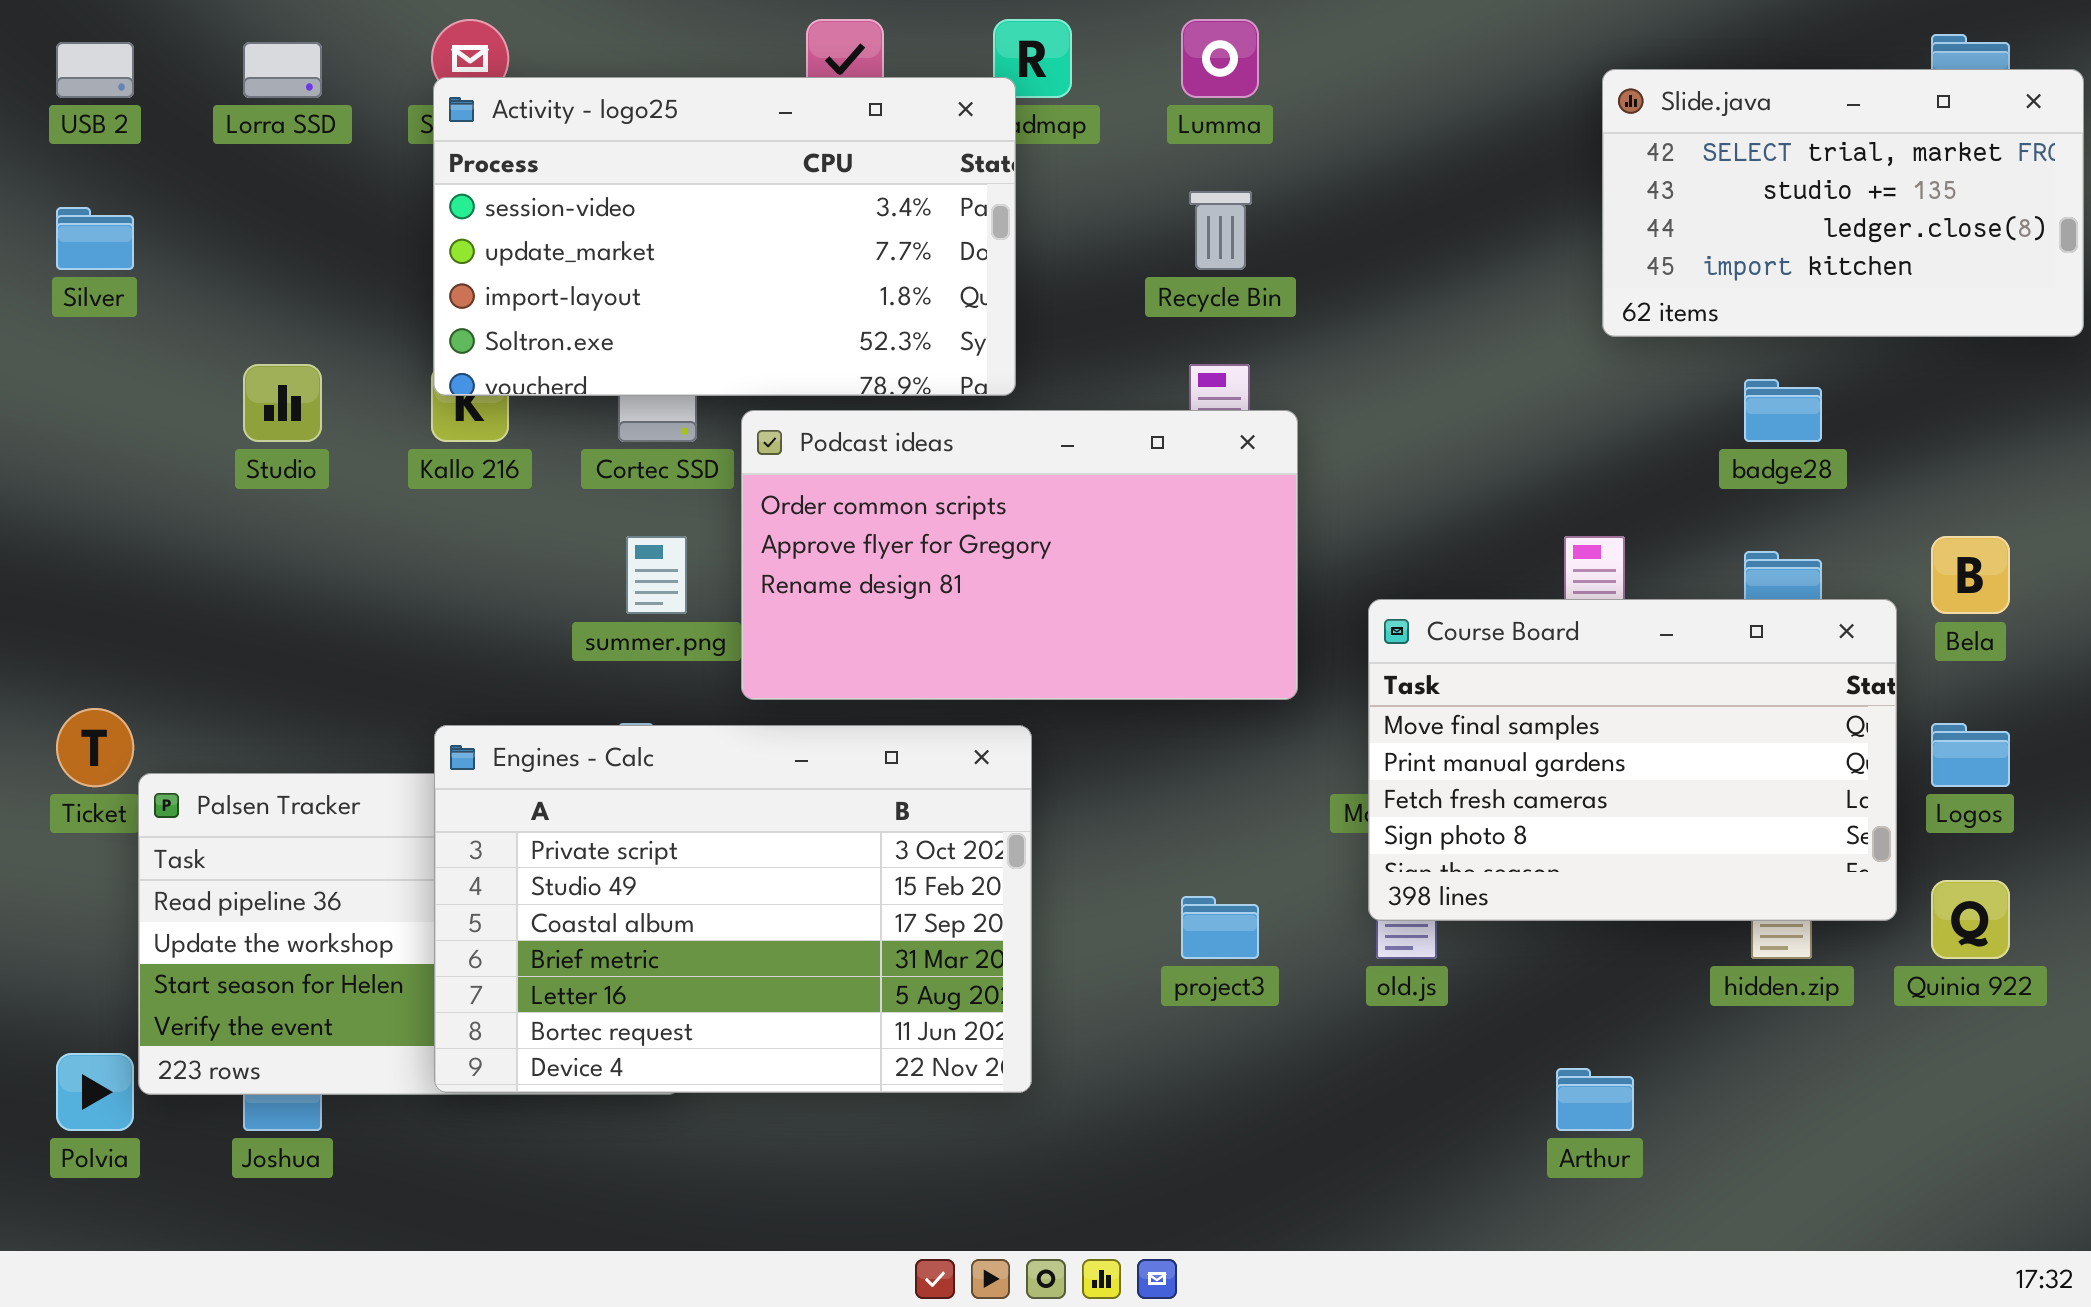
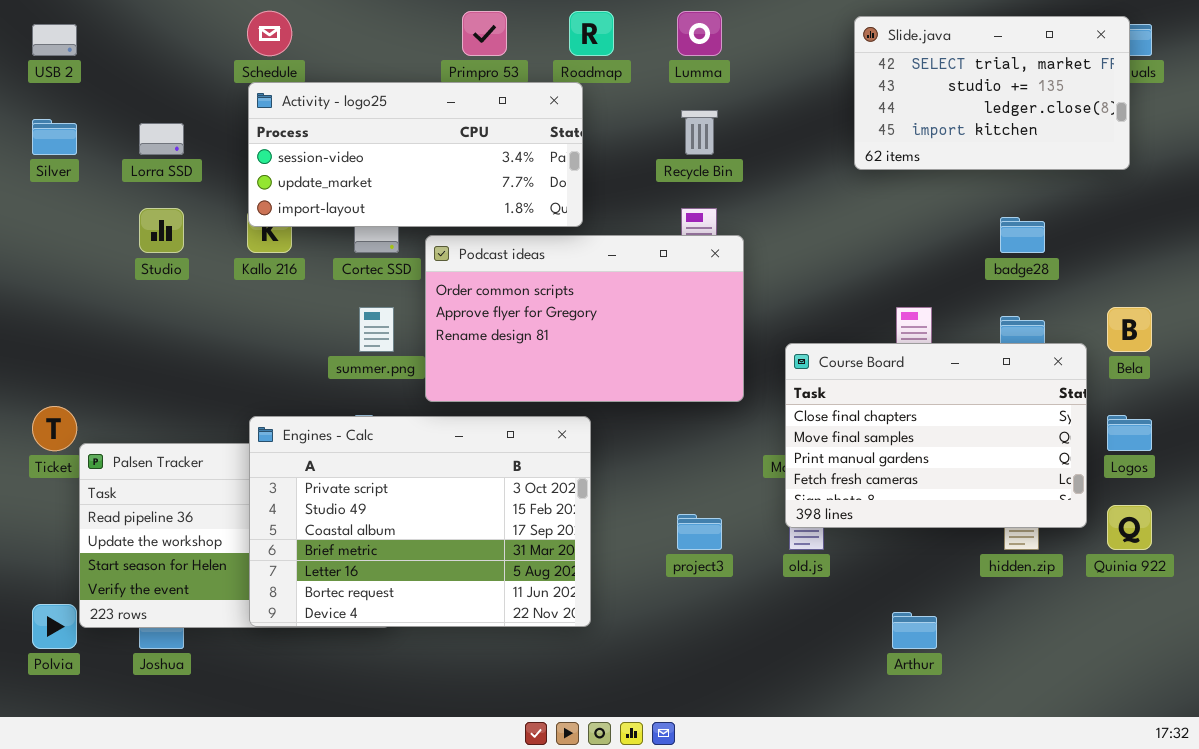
Lorra SSD: [243,42,322,98] -> [139,123,184,155], moved
Slide.java: [1602,69,2084,337] -> [854,16,1130,170], moved
Activity - logo25: [433,77,1016,396] -> [248,82,583,227], resized
Course Board: [1368,599,1897,921] -> [785,343,1087,528], scrolled up 1 row

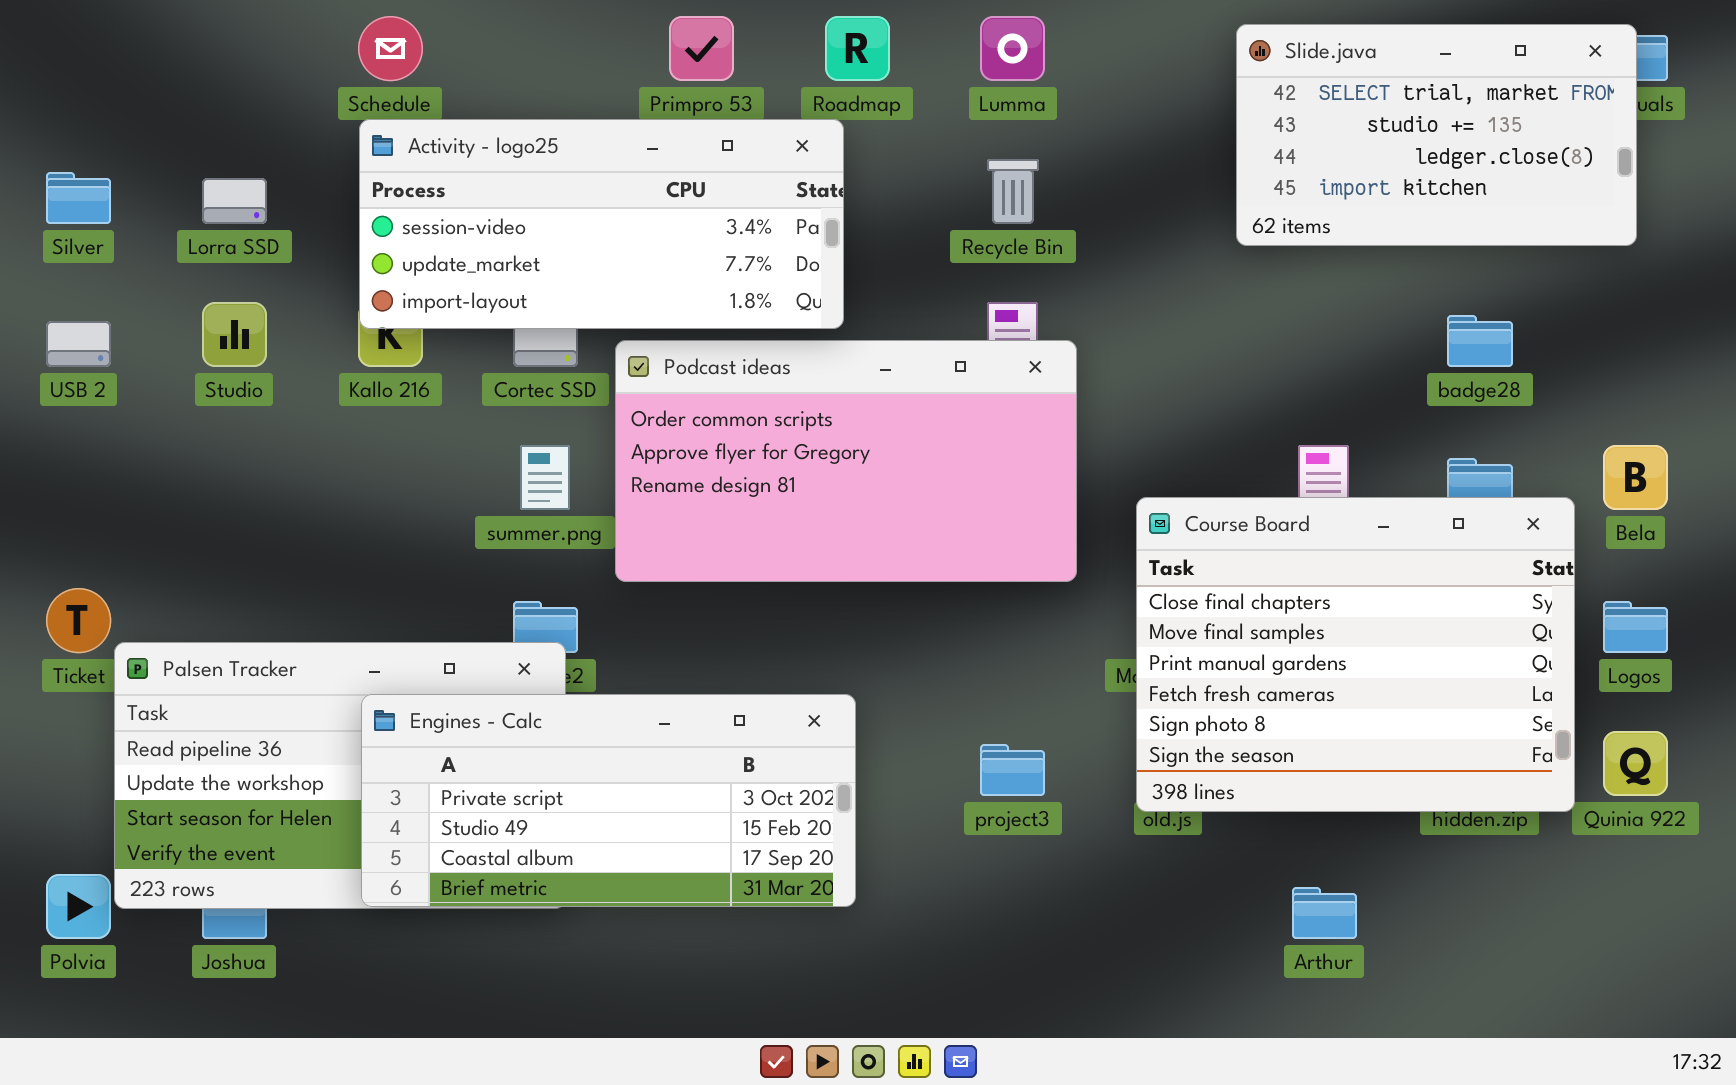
USB 2: [32,24,77,56] -> [46,321,111,367], moved
Course Board: [785,343,1087,528] -> [1136,497,1575,812], resized
Engines - Calc: [249,416,591,627] -> [361,694,856,907], resized

